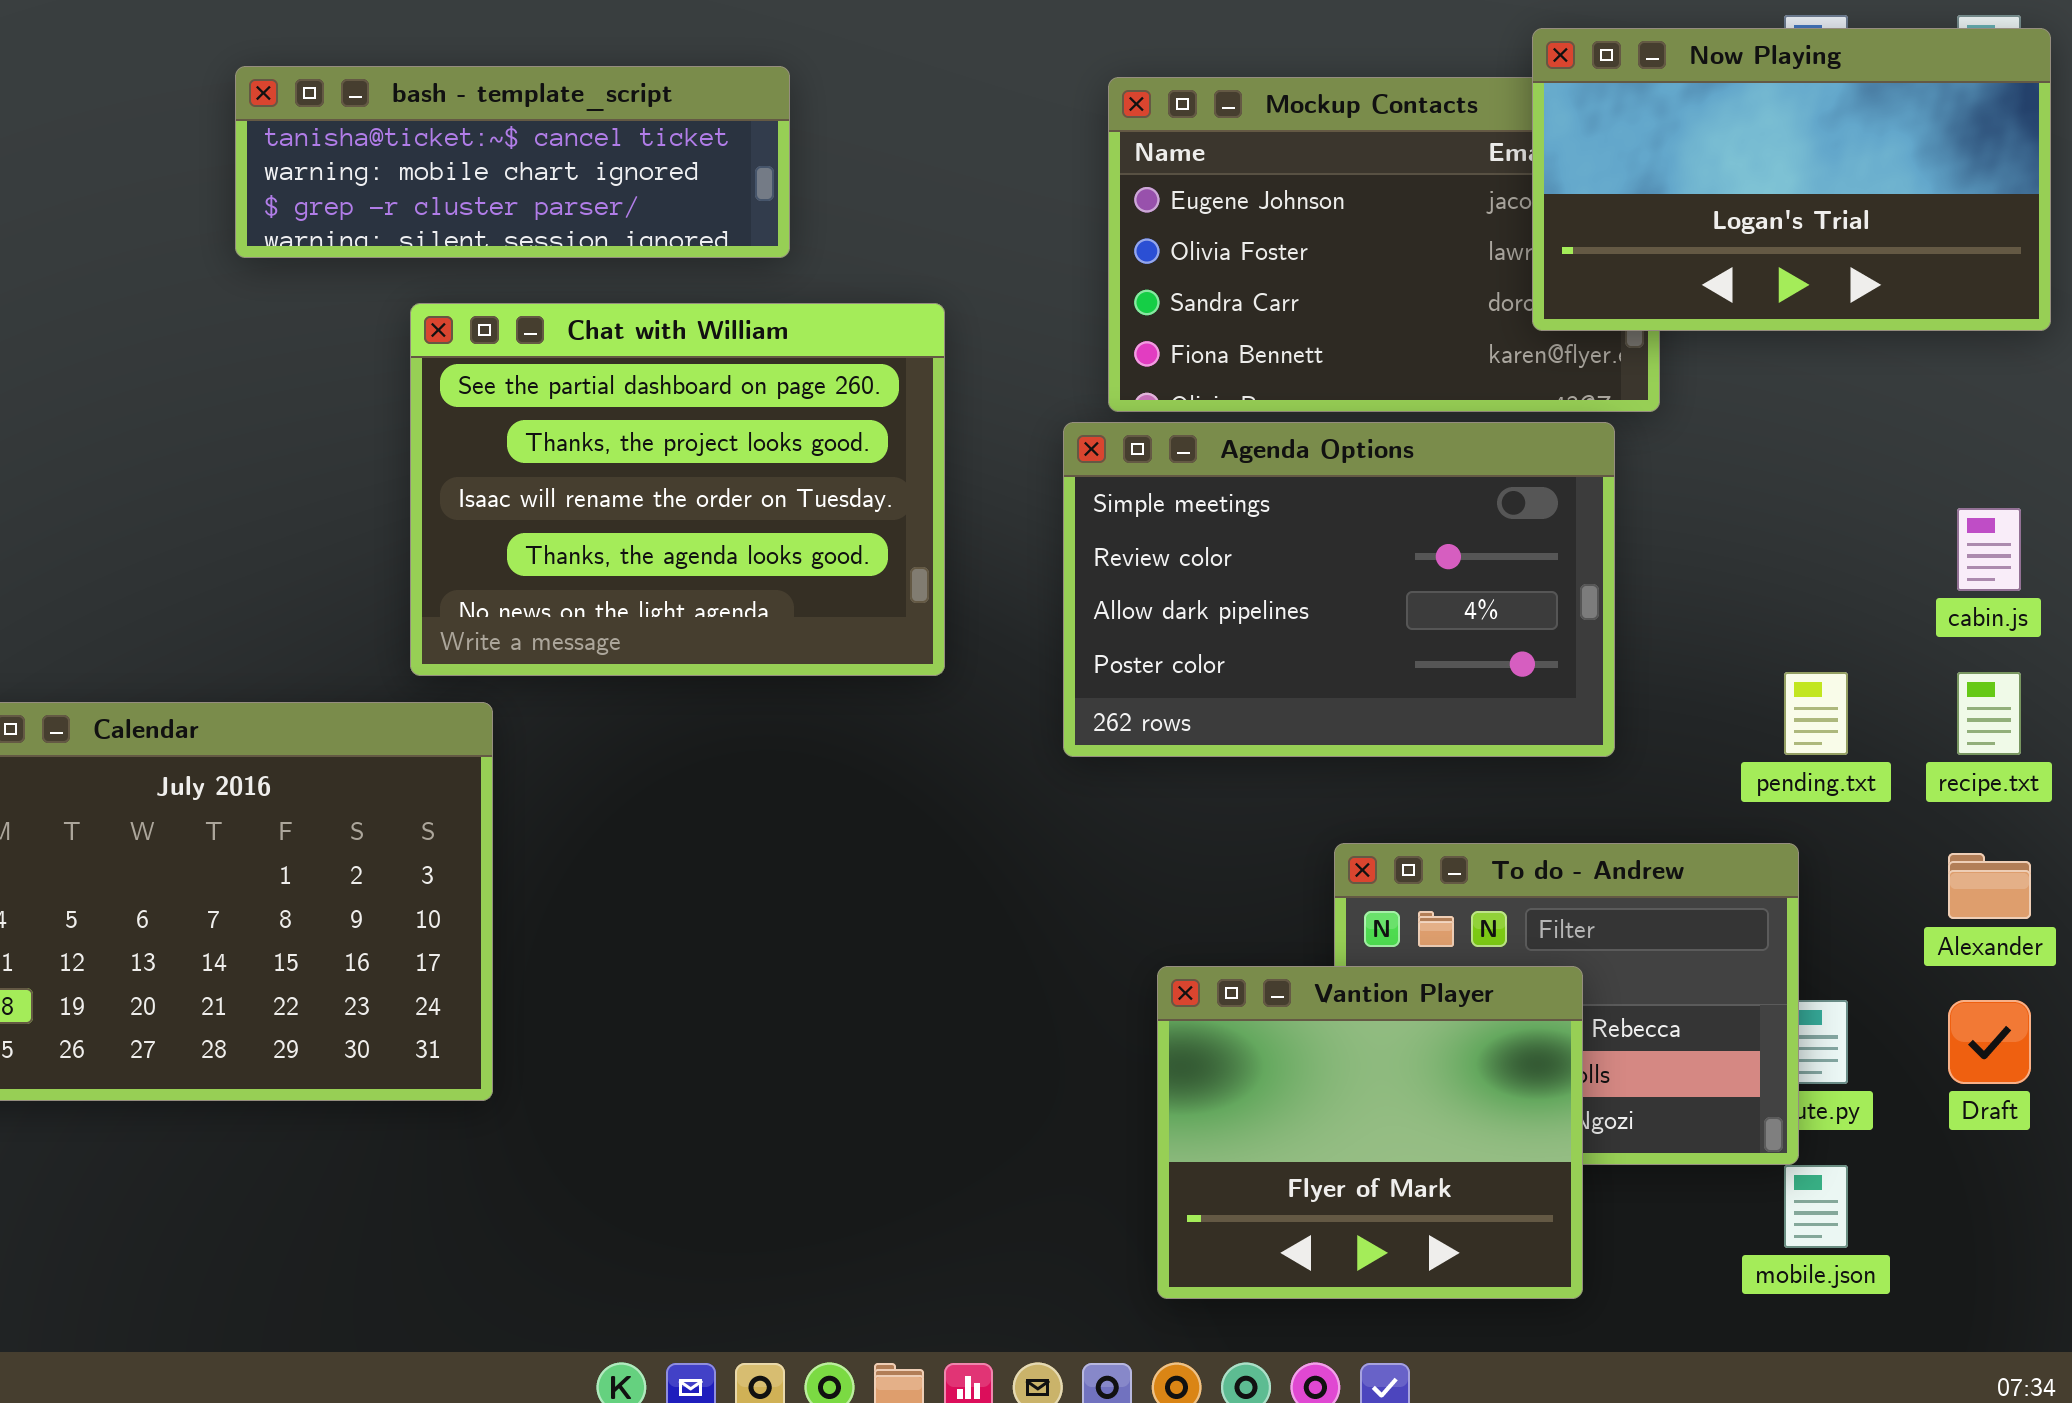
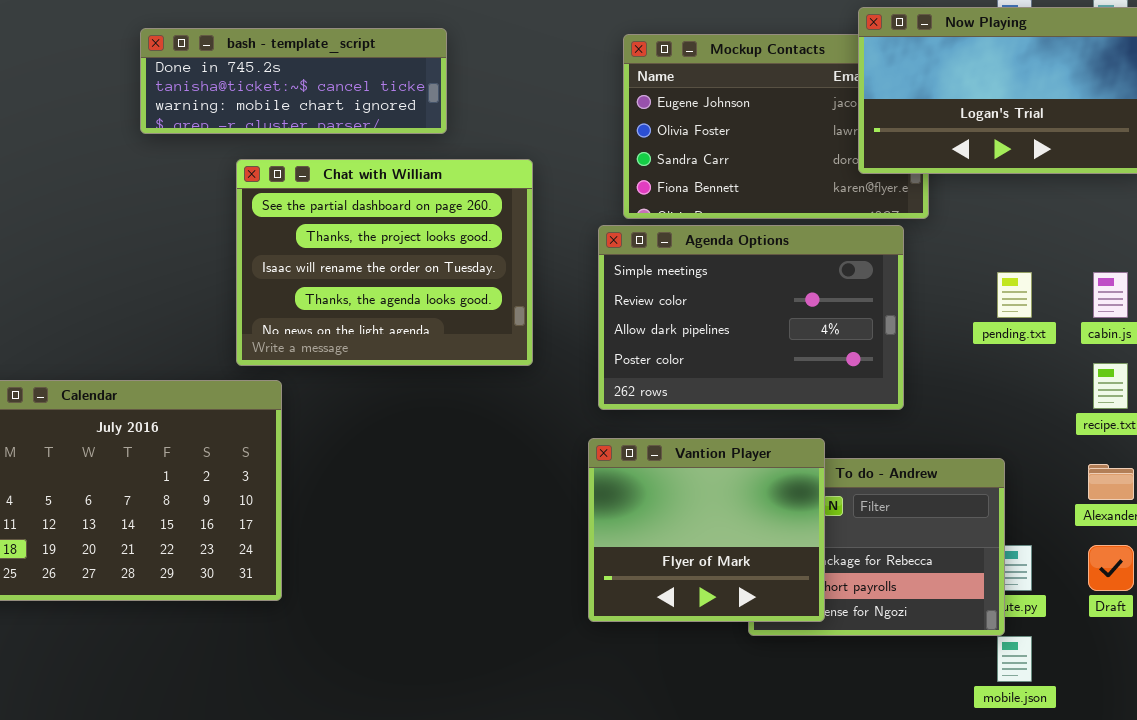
bash - template_script: [235,66,790,258] -> [140,28,447,134], scrolled up 1 row
pending.txt: [1784,672,1848,755] -> [997,272,1032,318], moved
Vantion Player: [1157,966,1583,1299] -> [588,438,825,622], moved

